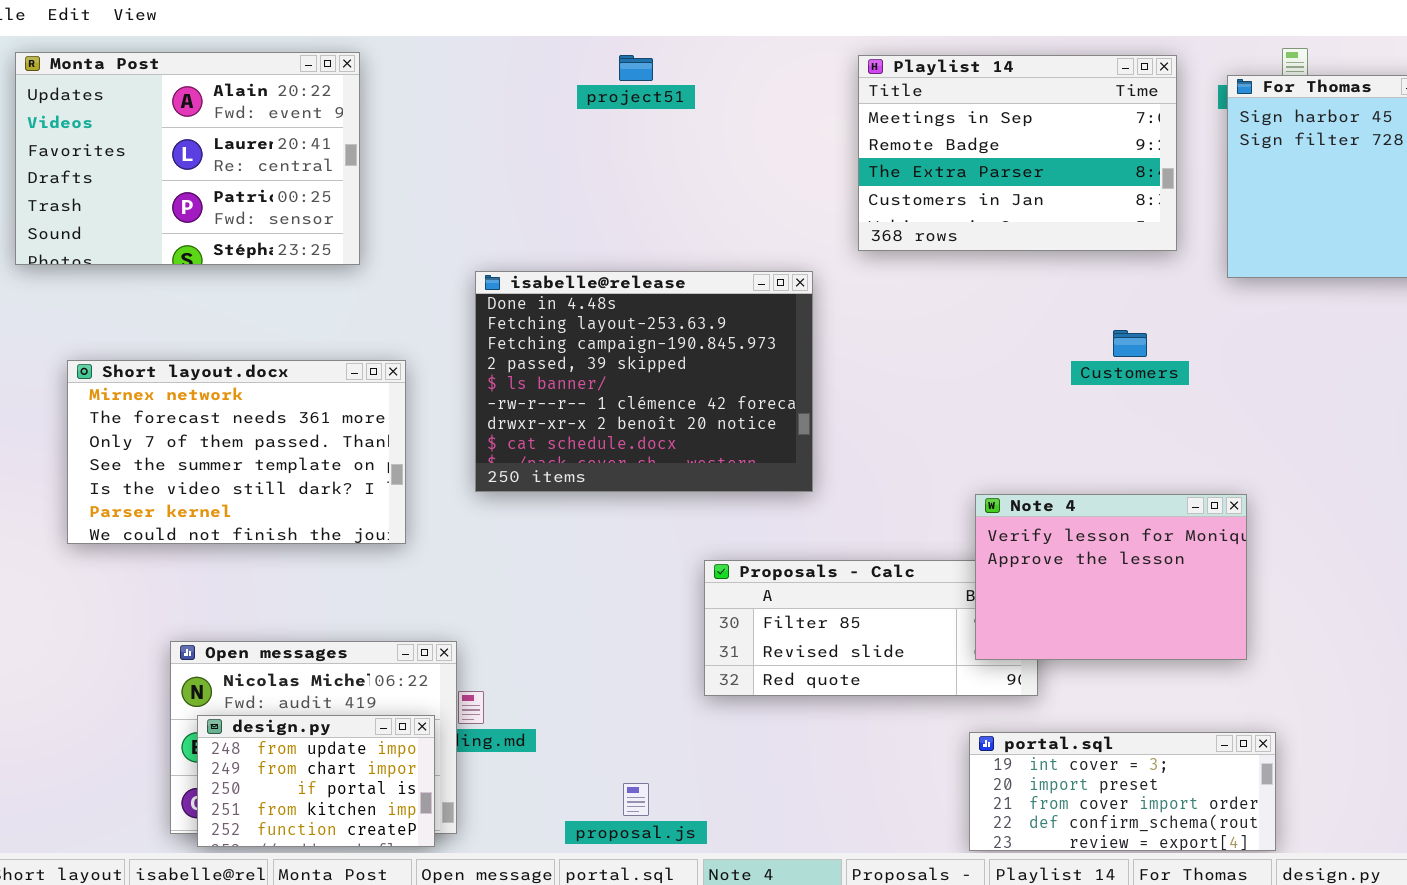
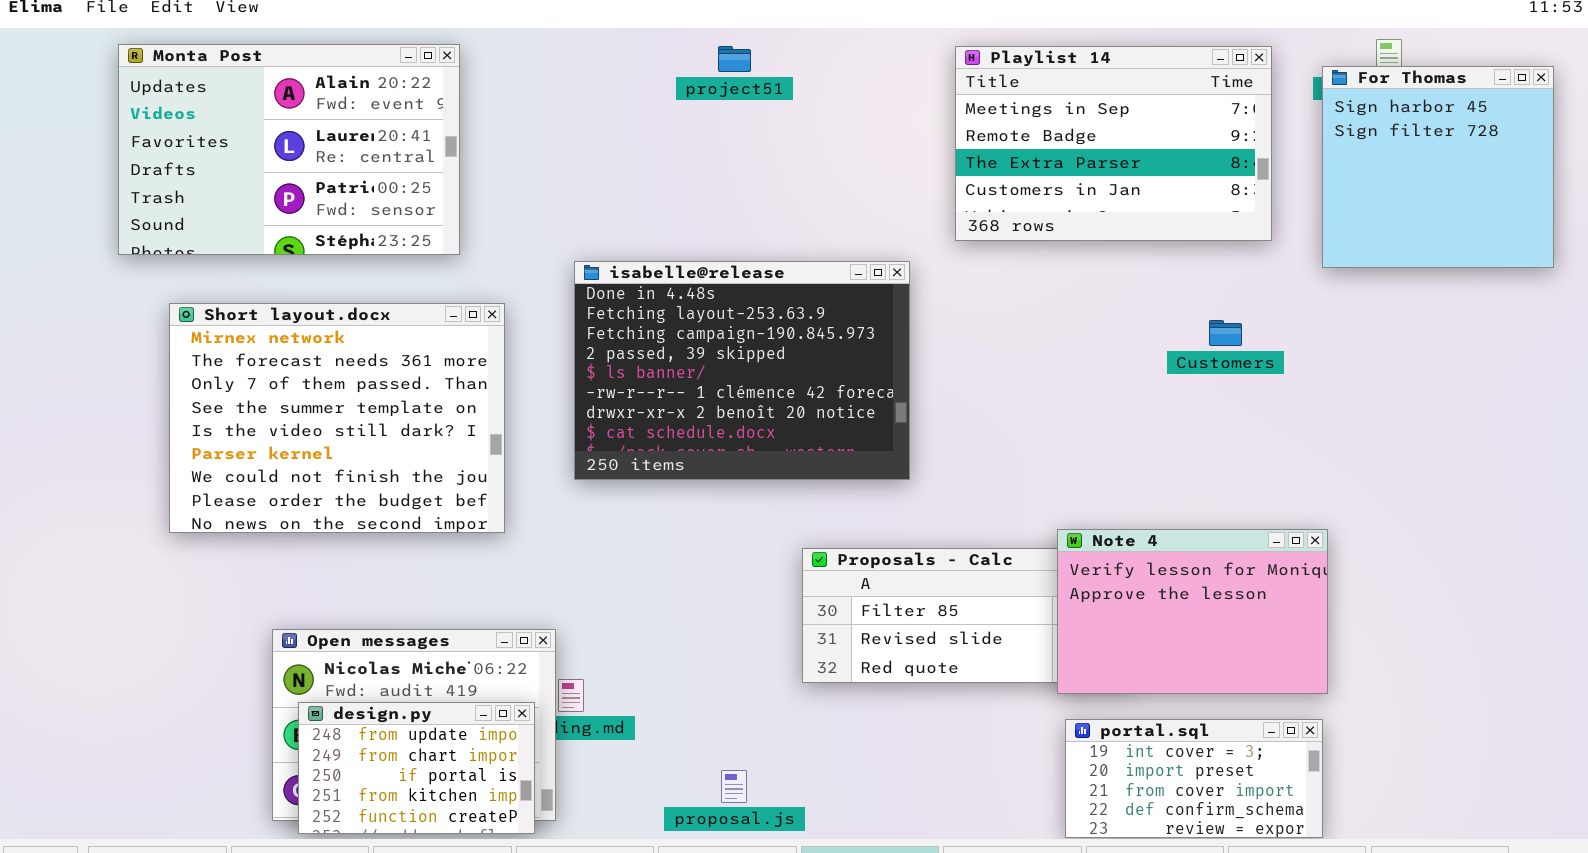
Short layout.docx: [67,360,406,544] -> [169,303,505,533], resized
Note 4: [975,494,1247,660] -> [1057,529,1328,694], moved
portal.sql: [969,732,1276,851] -> [1065,719,1323,838], resized

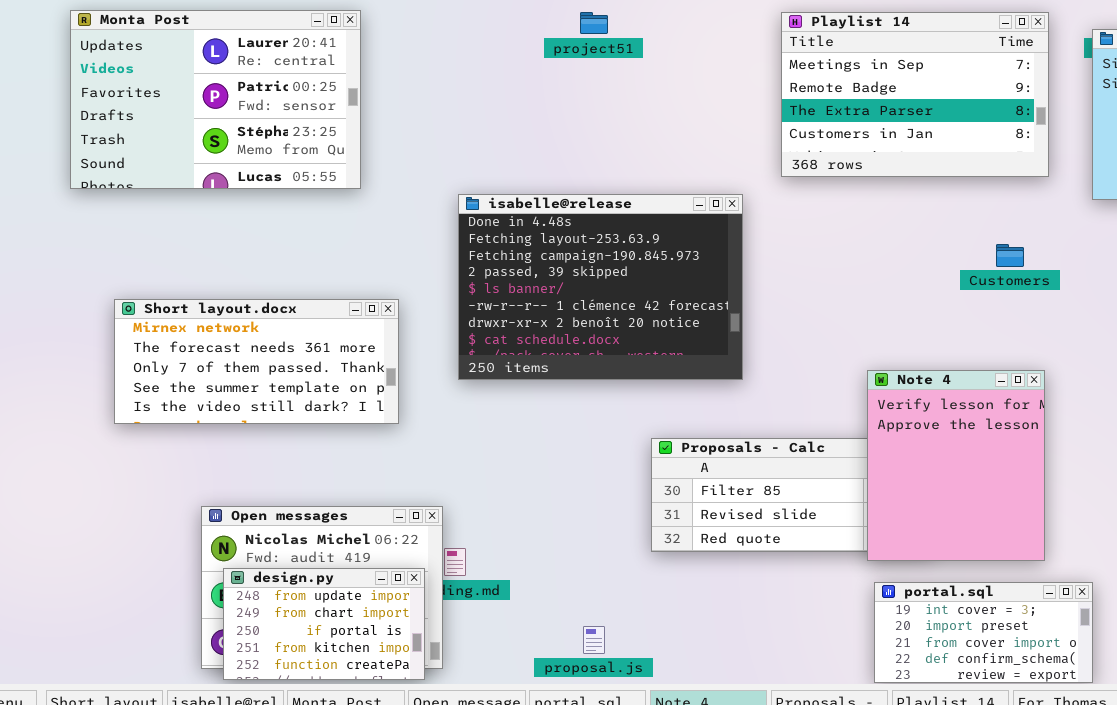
Monta Post: [118,44,460,255] -> [70,10,361,189], scrolled down 1 row
Short layout.docx: [169,303,505,533] -> [114,299,399,424], resized
Note 4: [1057,529,1328,694] -> [867,370,1045,561], resized

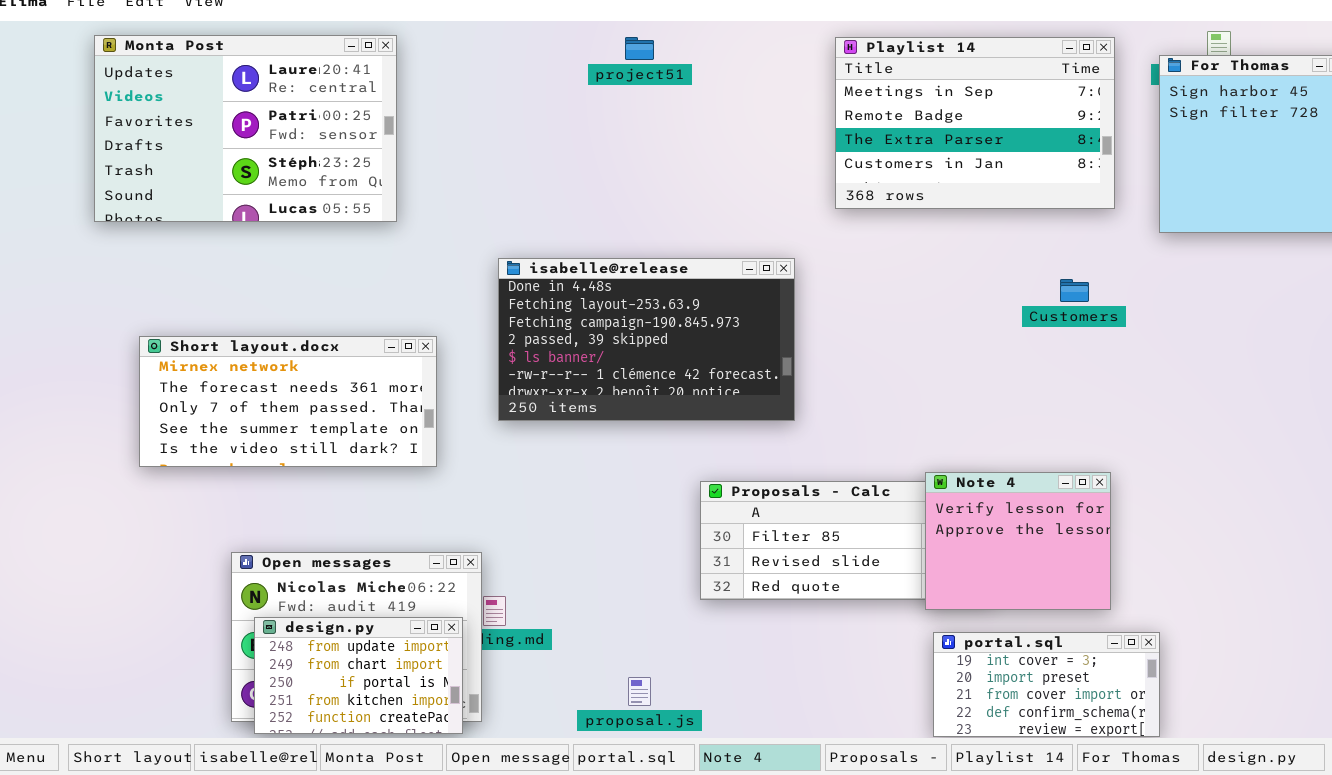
isabelle@release: [458,194,743,380] -> [498,258,795,421], resized
Note 4: [867,370,1045,561] -> [925,472,1111,610], resized

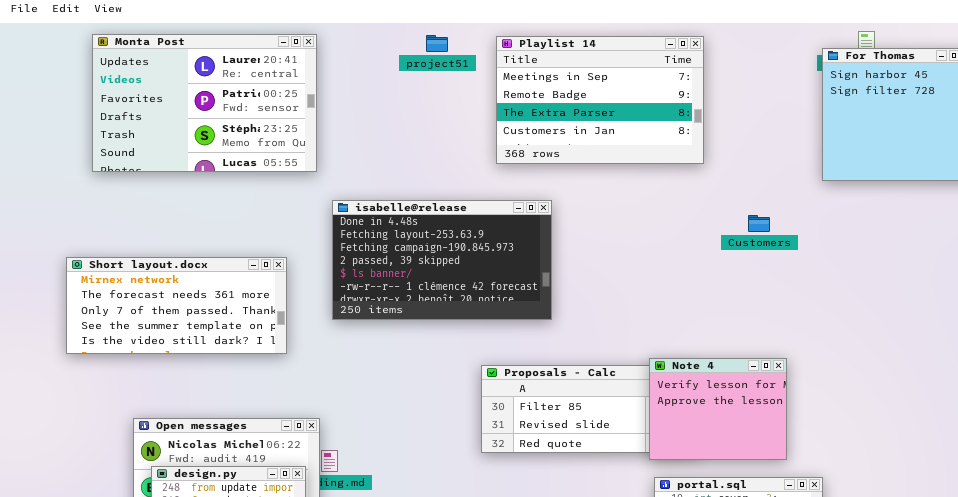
Monta Post: [94,35,397,222] -> [92,34,317,172], moved
Playlist 14: [835,37,1115,209] -> [496,36,704,164], moved

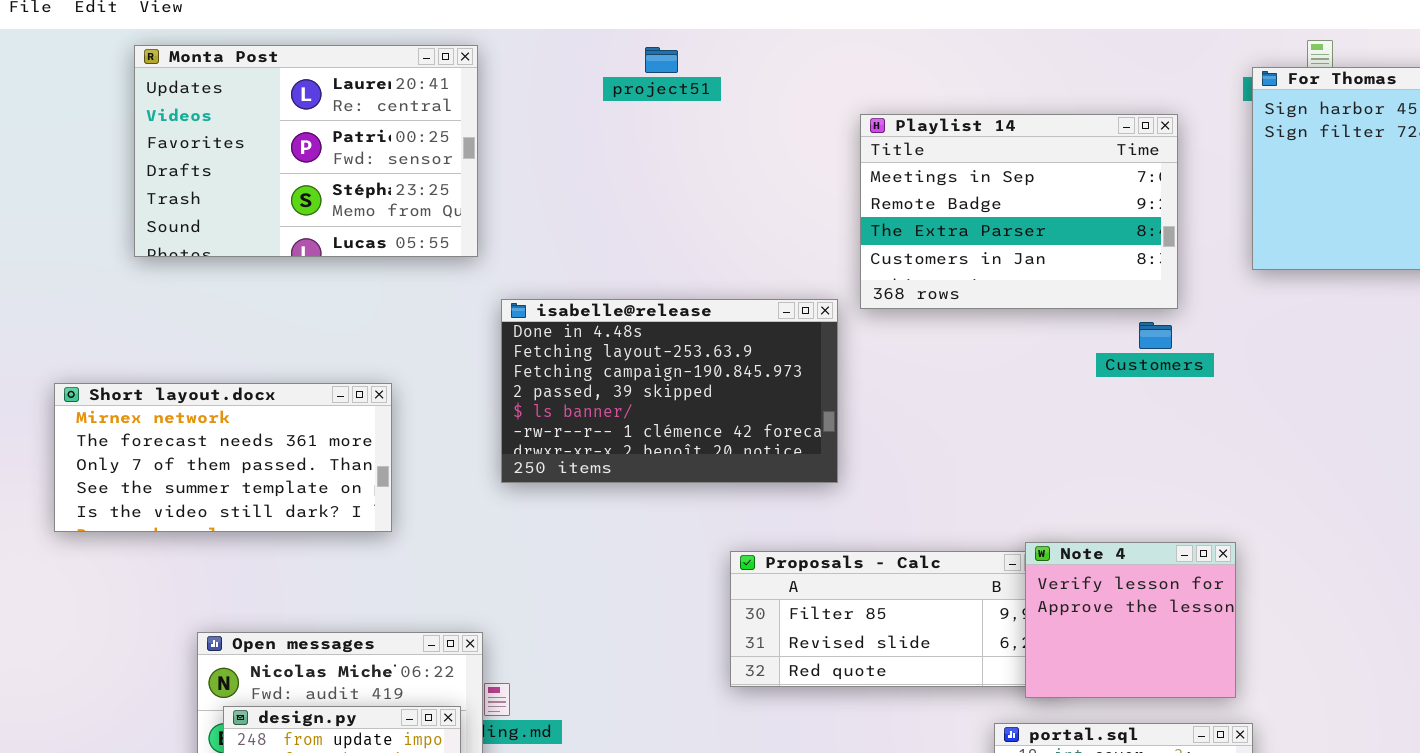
Playlist 14: [496,36,704,164] -> [860,114,1178,309], moved
Short layout.docx: [66,257,287,354] -> [54,383,392,532], moved
Note 4: [649,358,787,460] -> [1025,542,1236,698], moved

